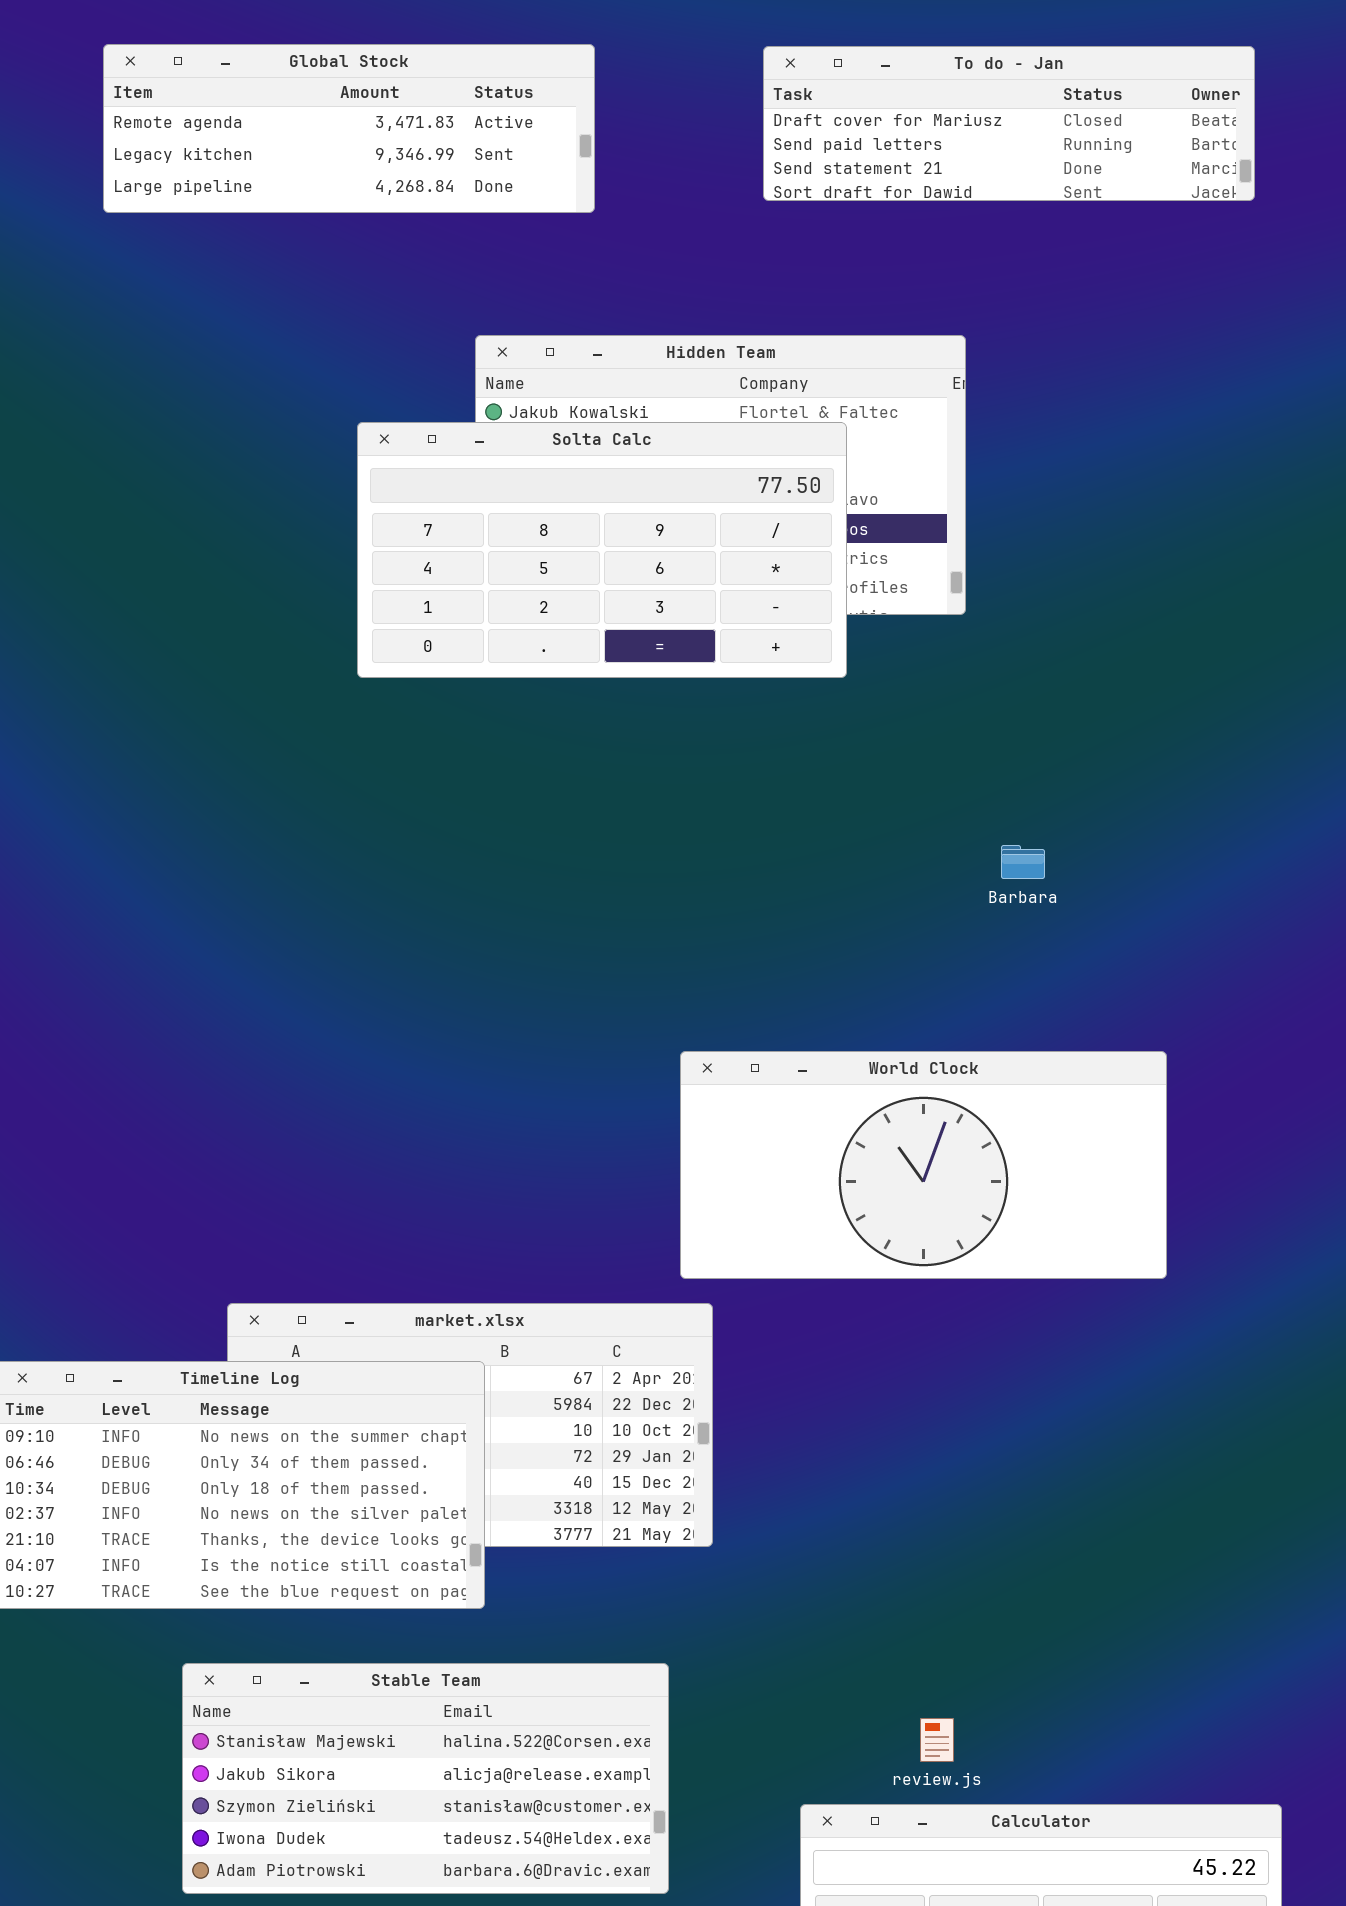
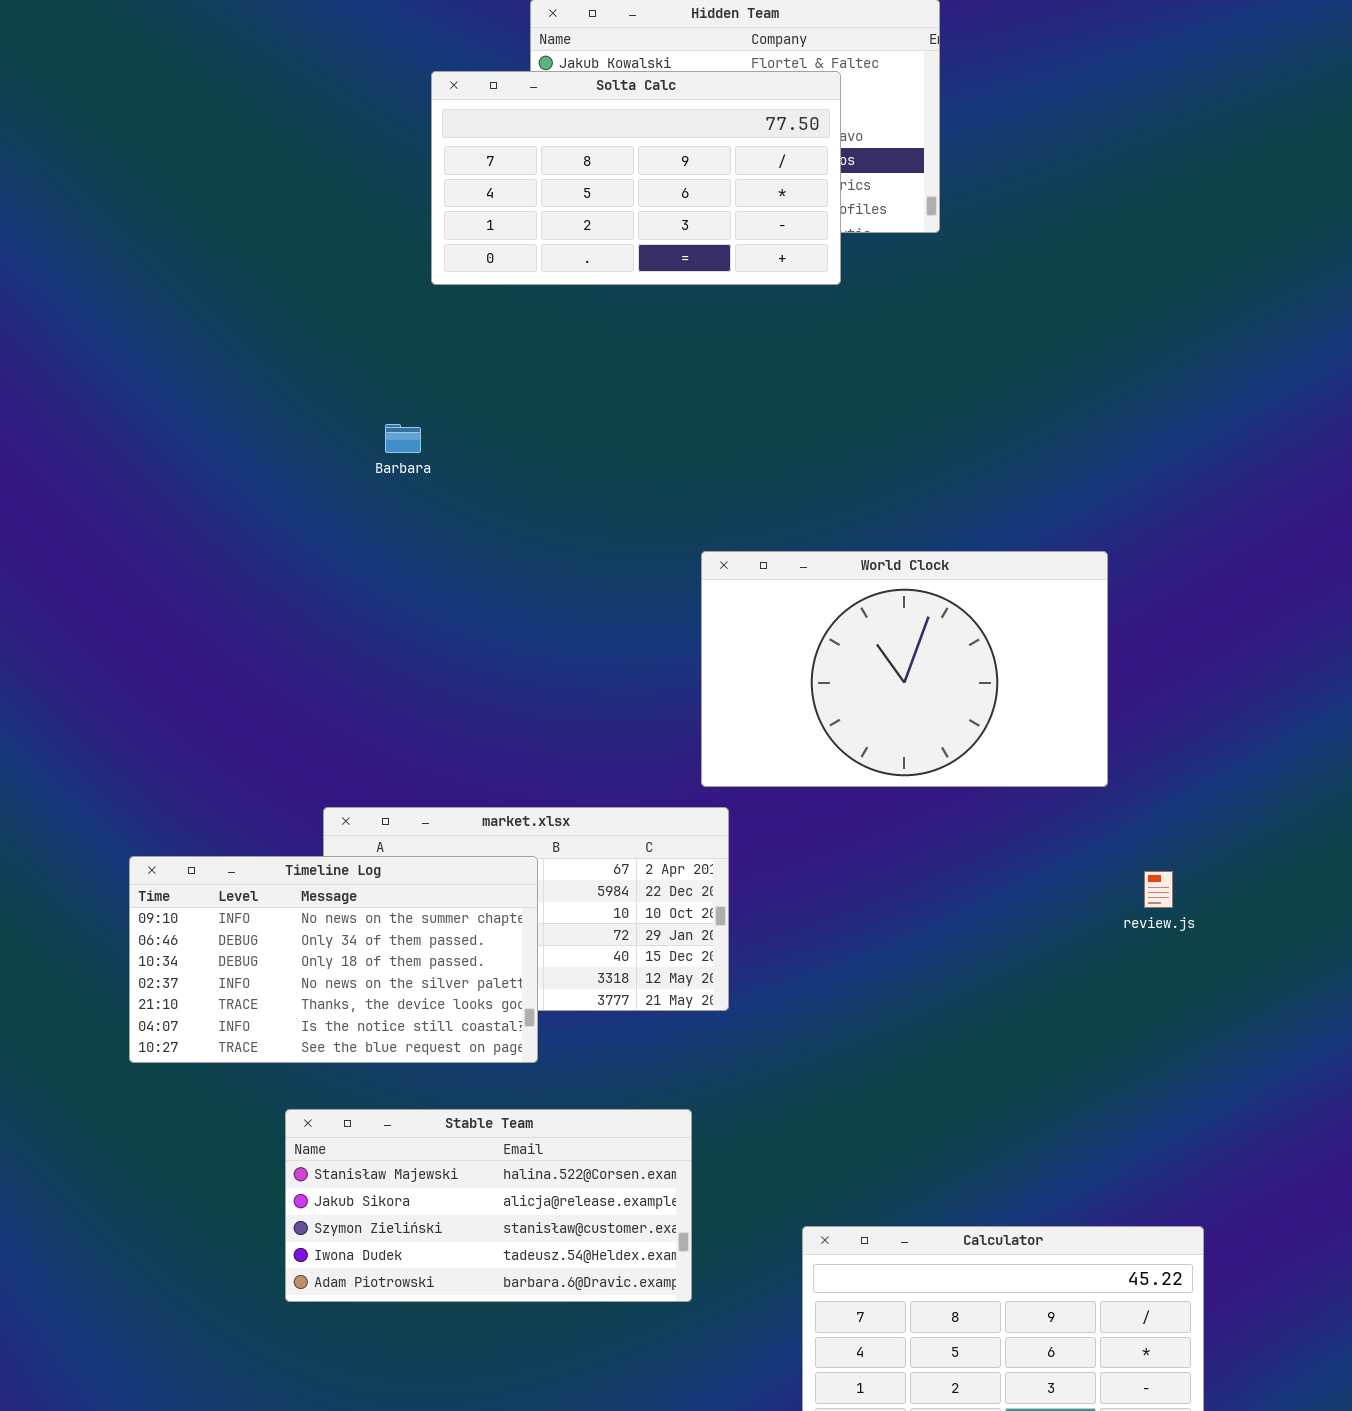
Barbara: [1001,845,1045,879] -> [385,424,421,453], moved
World Clock: [680,1051,1167,1279] -> [701,551,1108,787], resized
review.js: [920,1718,954,1762] -> [1144,871,1173,908], moved

